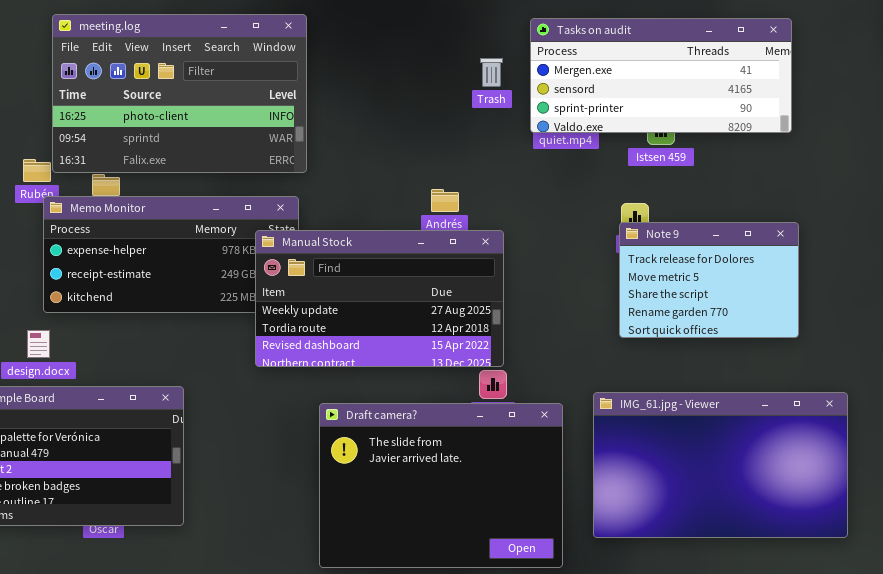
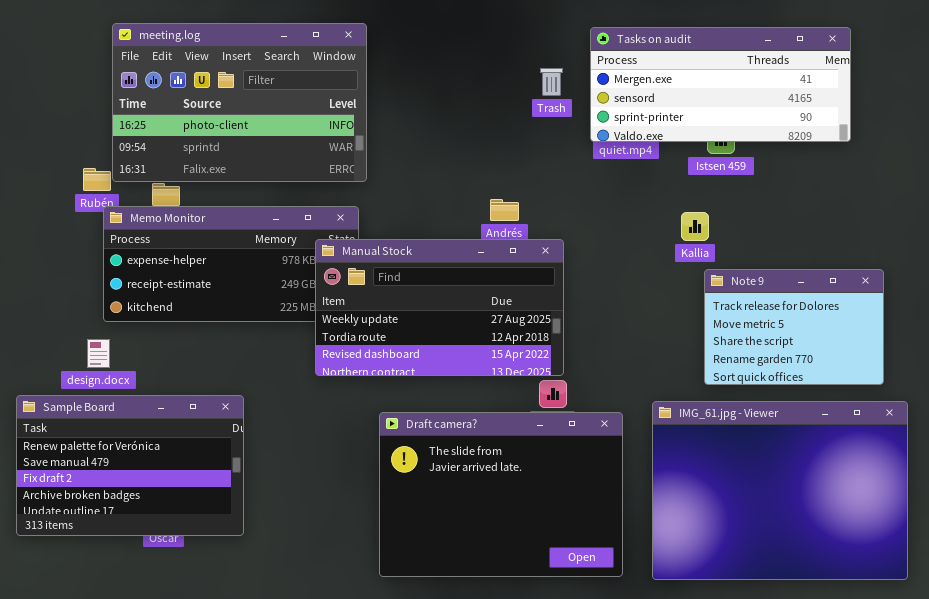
Note 9: [619,222,799,338] -> [704,269,884,385], moved
IMG_61.jpg - Viewer: [593,392,848,538] -> [652,401,908,580], resized

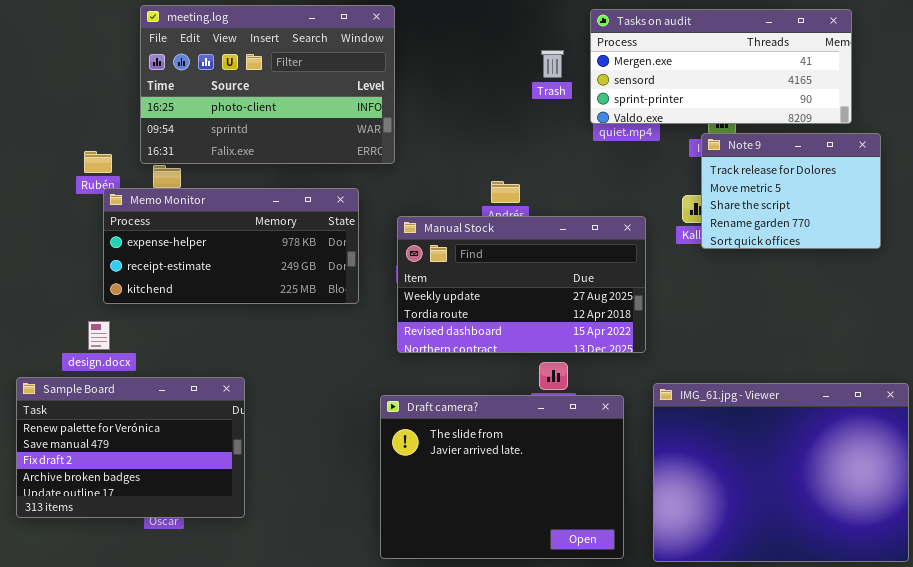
meeting.log: [112,23,367,182] -> [140,5,395,164], moved
Manual Stock: [315,239,564,376] -> [397,216,646,353], moved
Note 9: [704,269,884,385] -> [701,133,881,249], moved

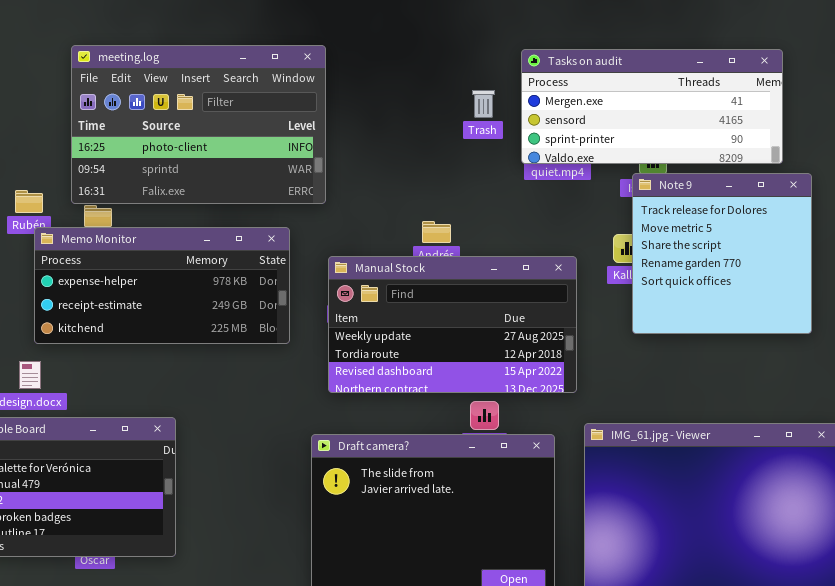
Note 9: [701,133,881,249] -> [632,173,812,334], resized

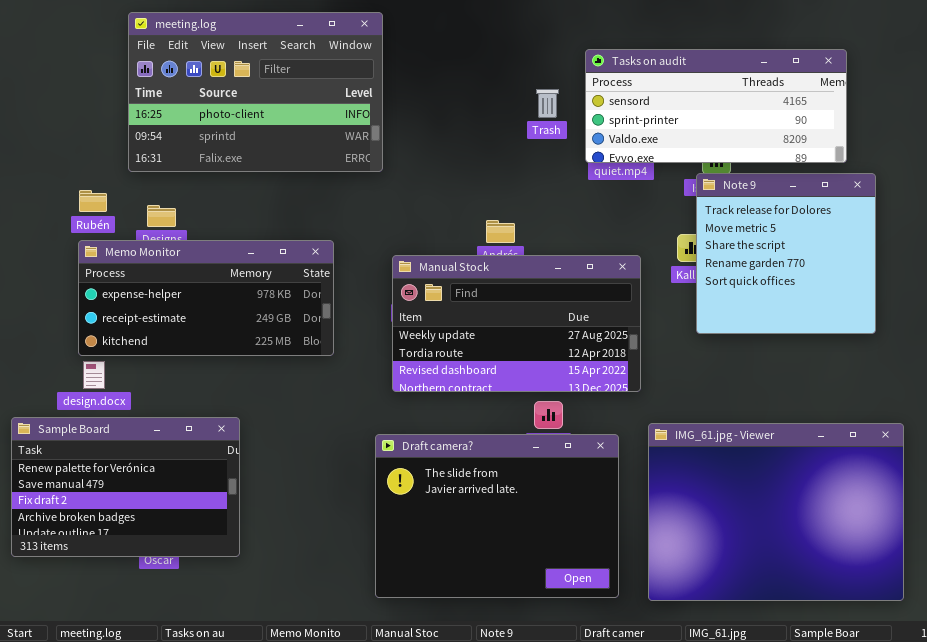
meeting.log: [71,45,326,204] -> [128,12,383,172], moved
Tasks on audit: [521,49,783,164] -> [585,49,847,163], scrolled down 1 row
Memo Monitor: [34,227,290,344] -> [78,240,334,356], moved

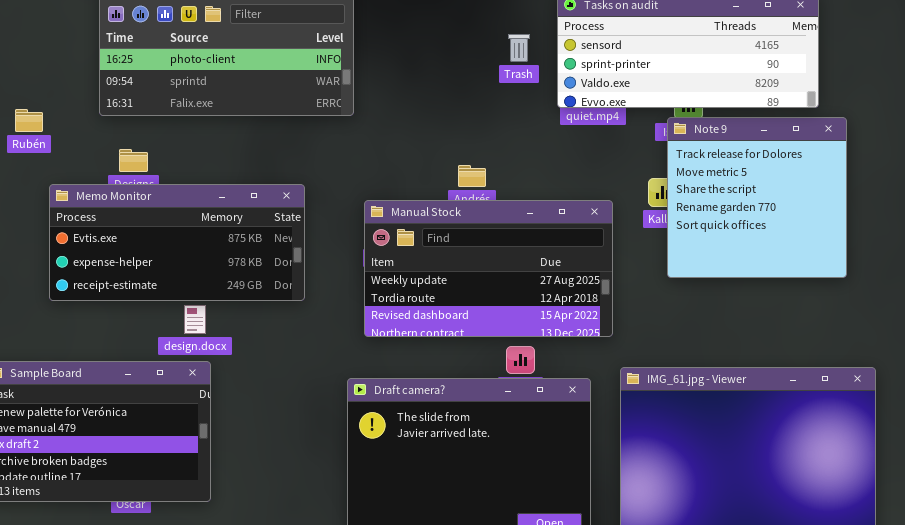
Rubén: [79,190,107,212] -> [15,109,43,132], moved
Memo Monitor: [78,240,334,356] -> [49,184,305,301], scrolled up 1 row
design.docx: [83,361,105,389] -> [184,305,206,334], moved

